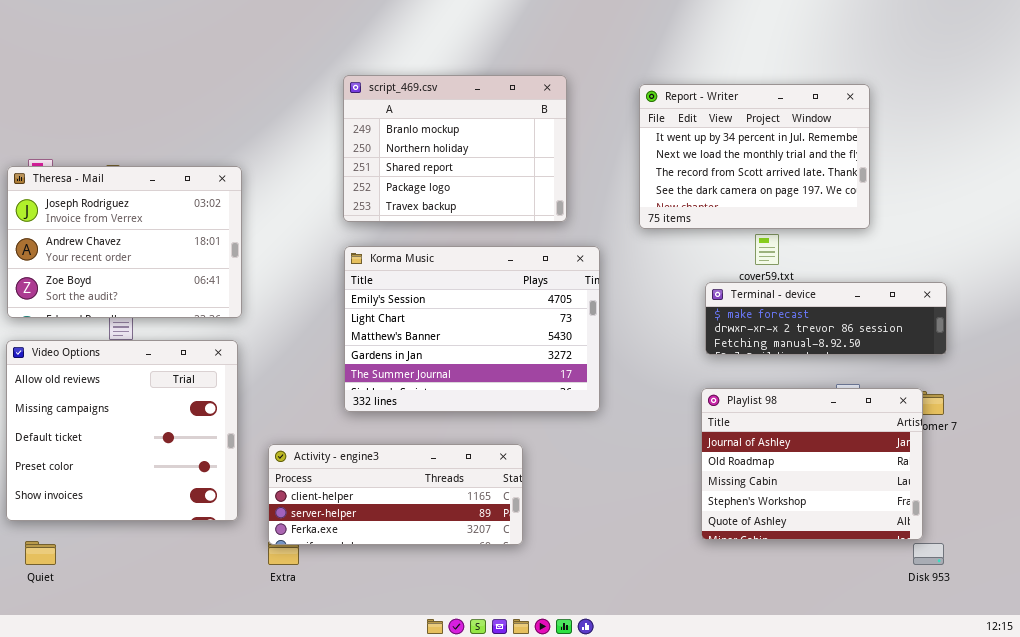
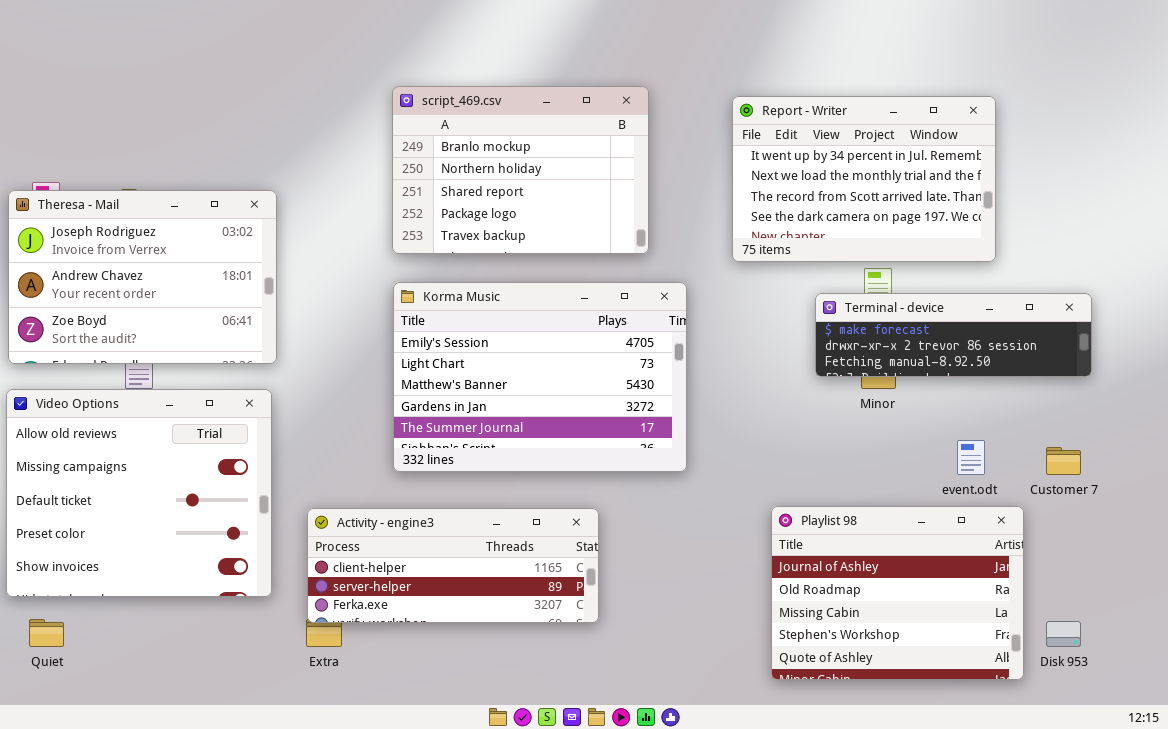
Terminal - device: [705,282,947,355] -> [815,293,1092,377], moved
Playlist 98: [701,388,923,540] -> [771,506,1024,680], moved

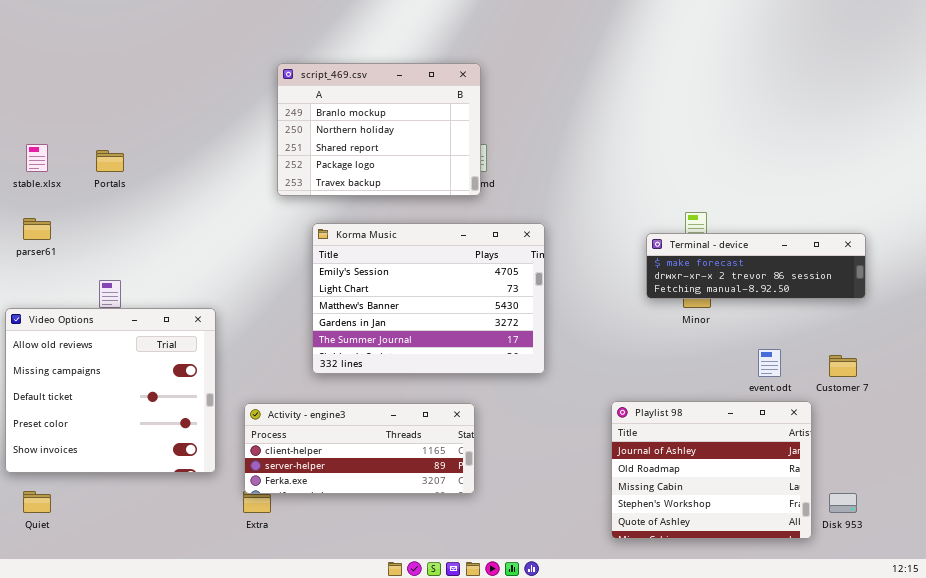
script_469.csv: [392,86,649,254] -> [277,63,481,196], moved
Report - Writer: [732,96,996,262] -> none, closed
Theresa - Mail: [8,190,277,364] -> none, closed

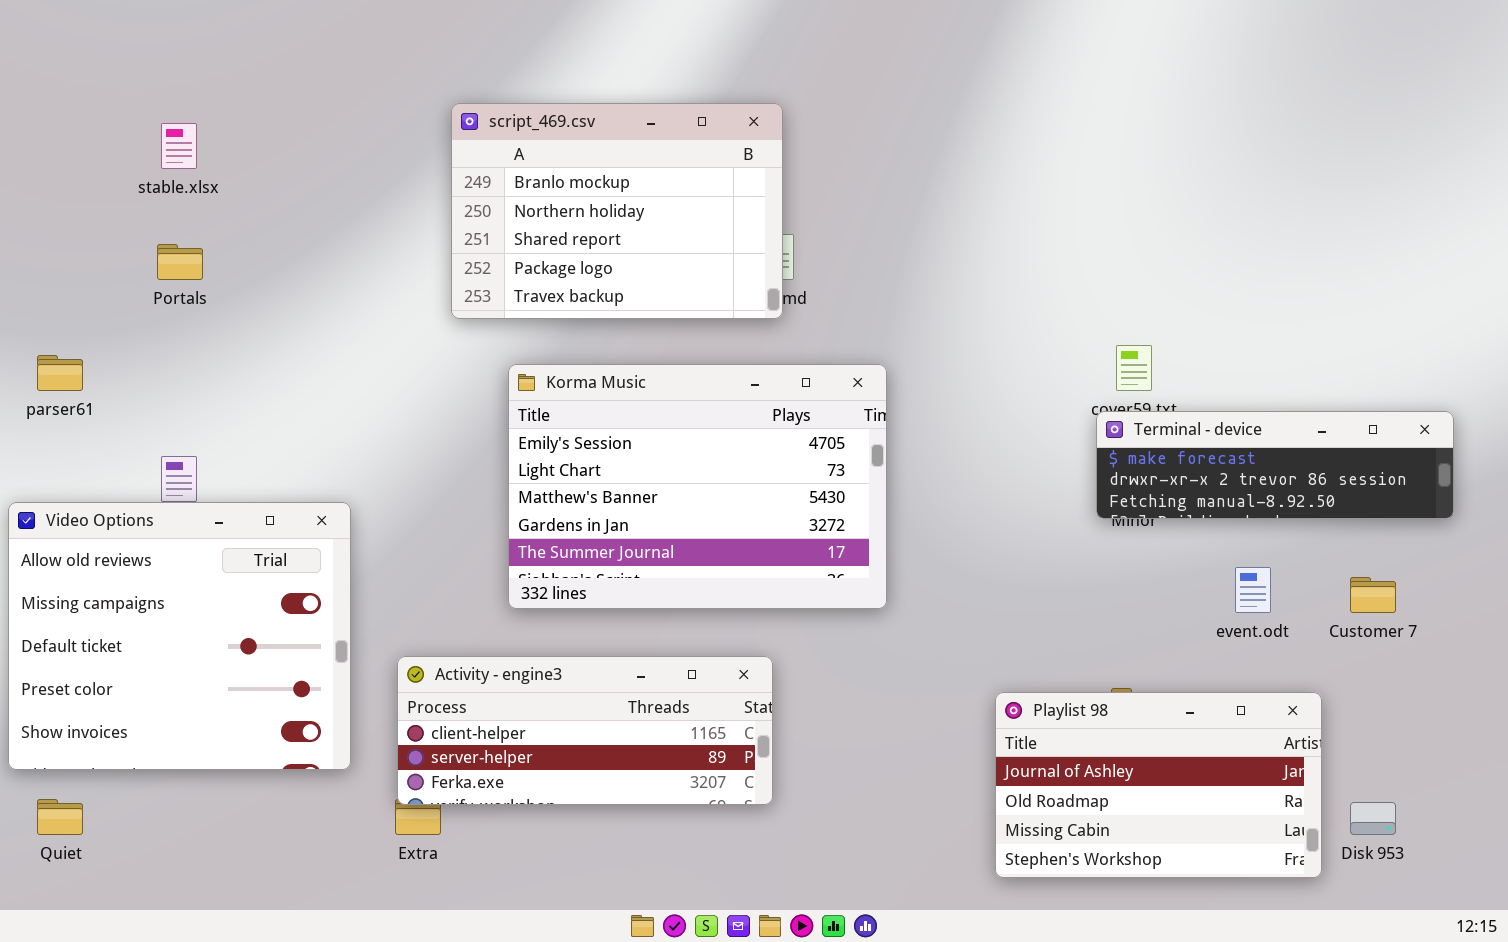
stable.xlsx: [26,144,48,172] -> [161,123,197,169], moved
Terminal - device: [646,233,866,299] -> [1096,411,1454,519], moved
Playlist 98: [611,401,812,539] -> [995,692,1322,878], resized

